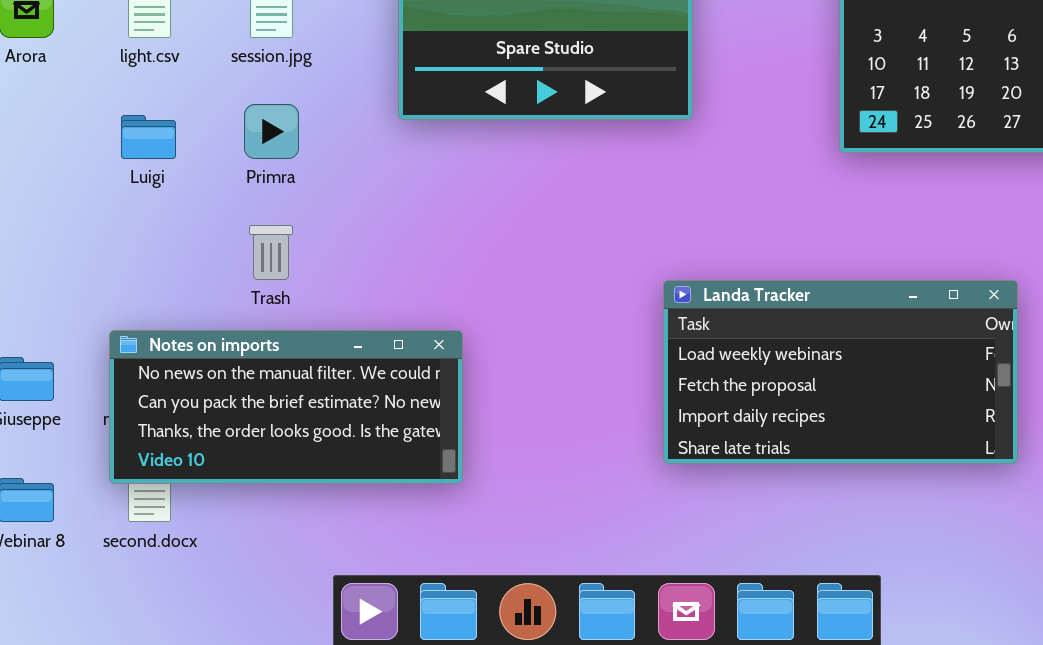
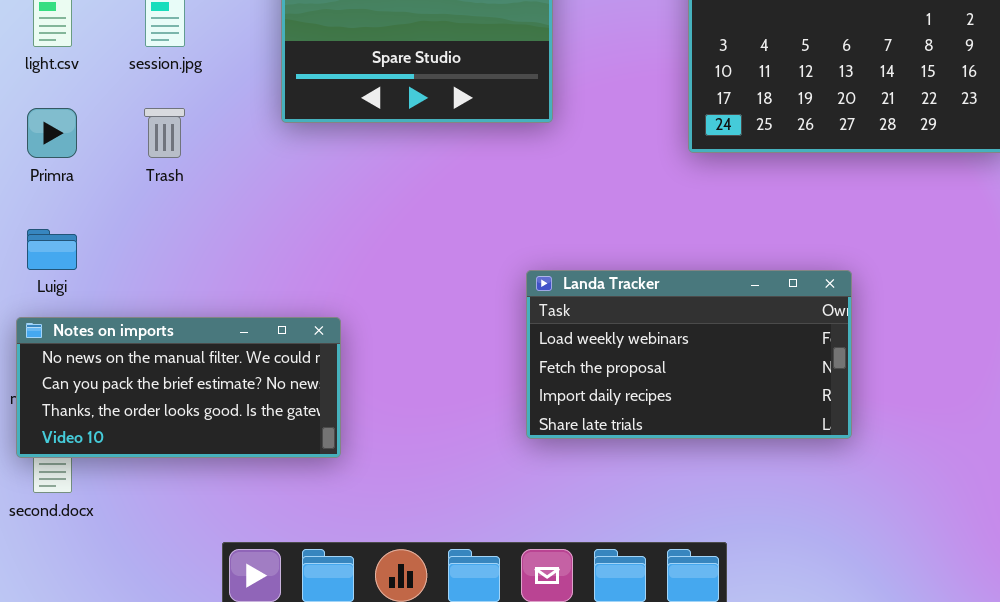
Primra: [244,104,299,159] -> [27,108,77,158], moved
Luigi: [121,115,176,159] -> [27,229,77,270], moved
Trash: [249,225,293,280] -> [144,108,185,158], moved

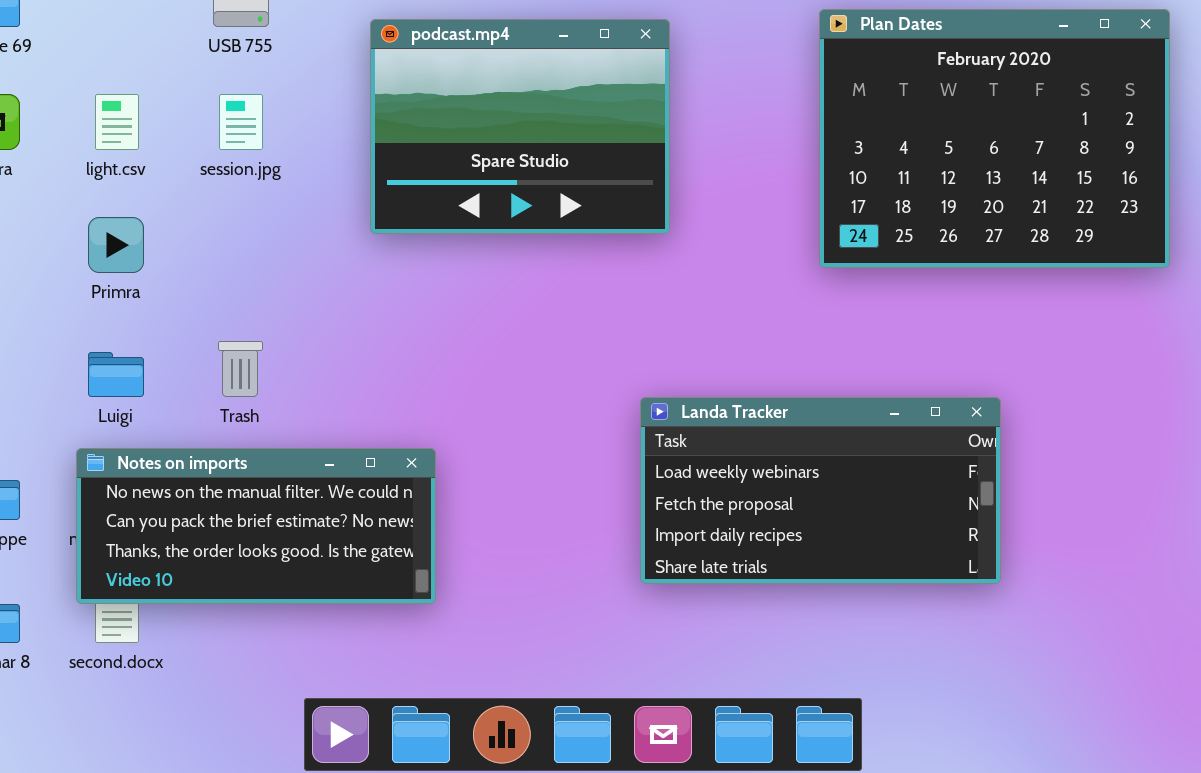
Trash: [144,108,185,158] -> [218,341,263,397], moved

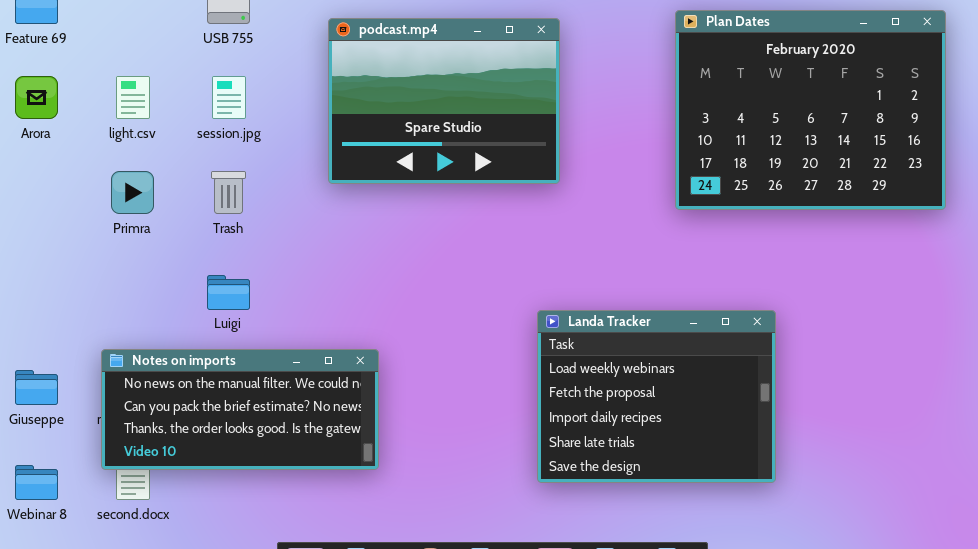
Trash: [218,341,263,397] -> [211,171,246,214], moved
Luigi: [88,352,144,397] -> [207,275,250,310], moved
Landa Tracker: [640,397,1001,584] -> [537,310,776,483], resized

